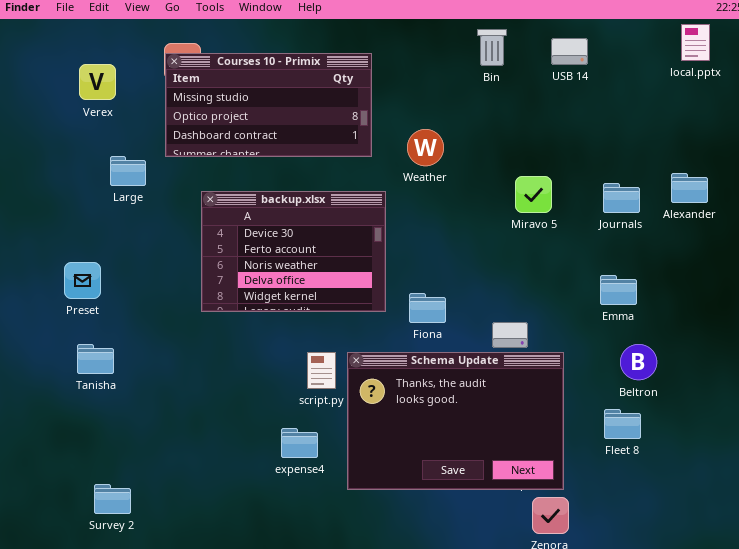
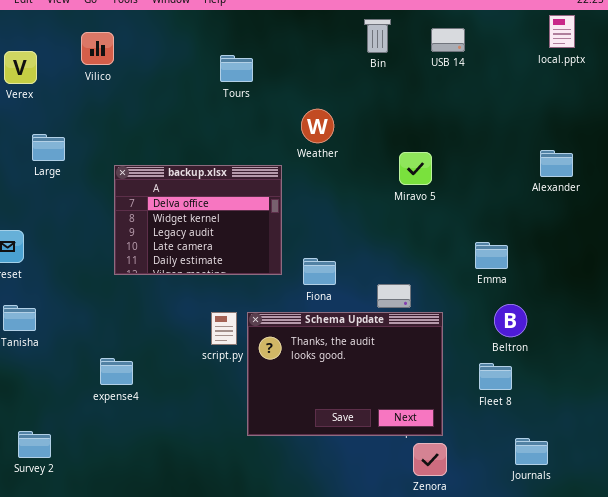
Courses 10 - Primix: [165,53,372,157] -> none, closed
Journals: [603,183,640,213] -> [515,438,548,465], moved
backup.xlsx: [201,191,386,312] -> [114,165,282,275], scrolled down 3 rows
expense4: [281,428,318,458] -> [100,358,133,385], moved

